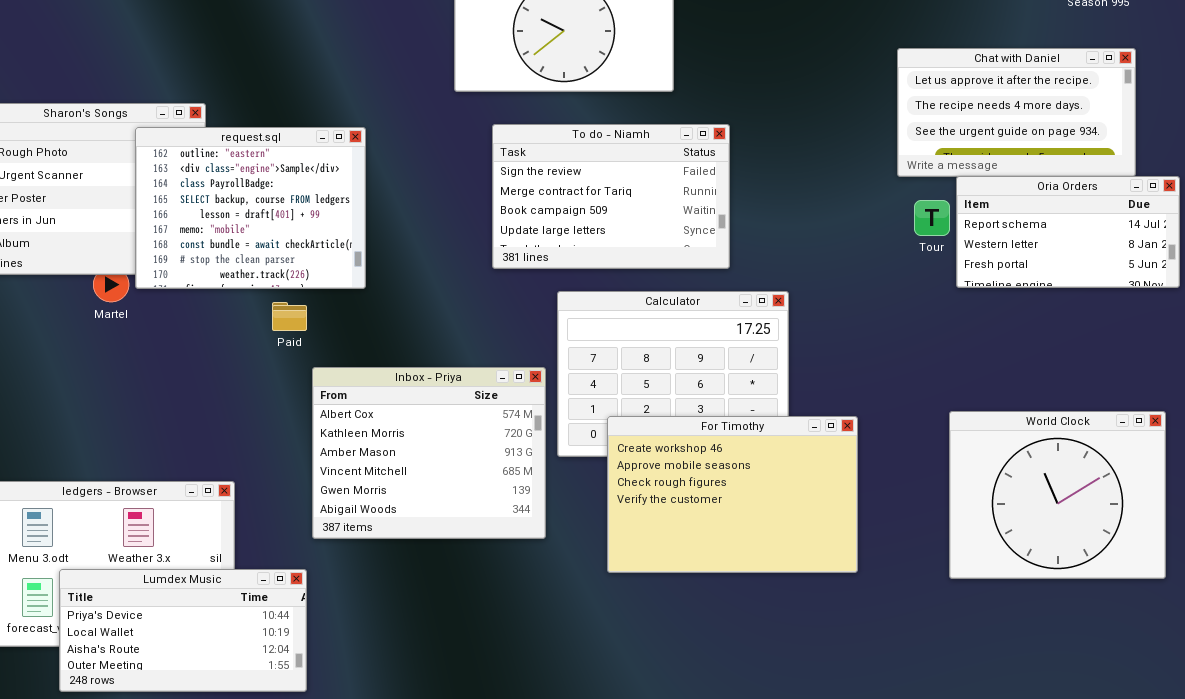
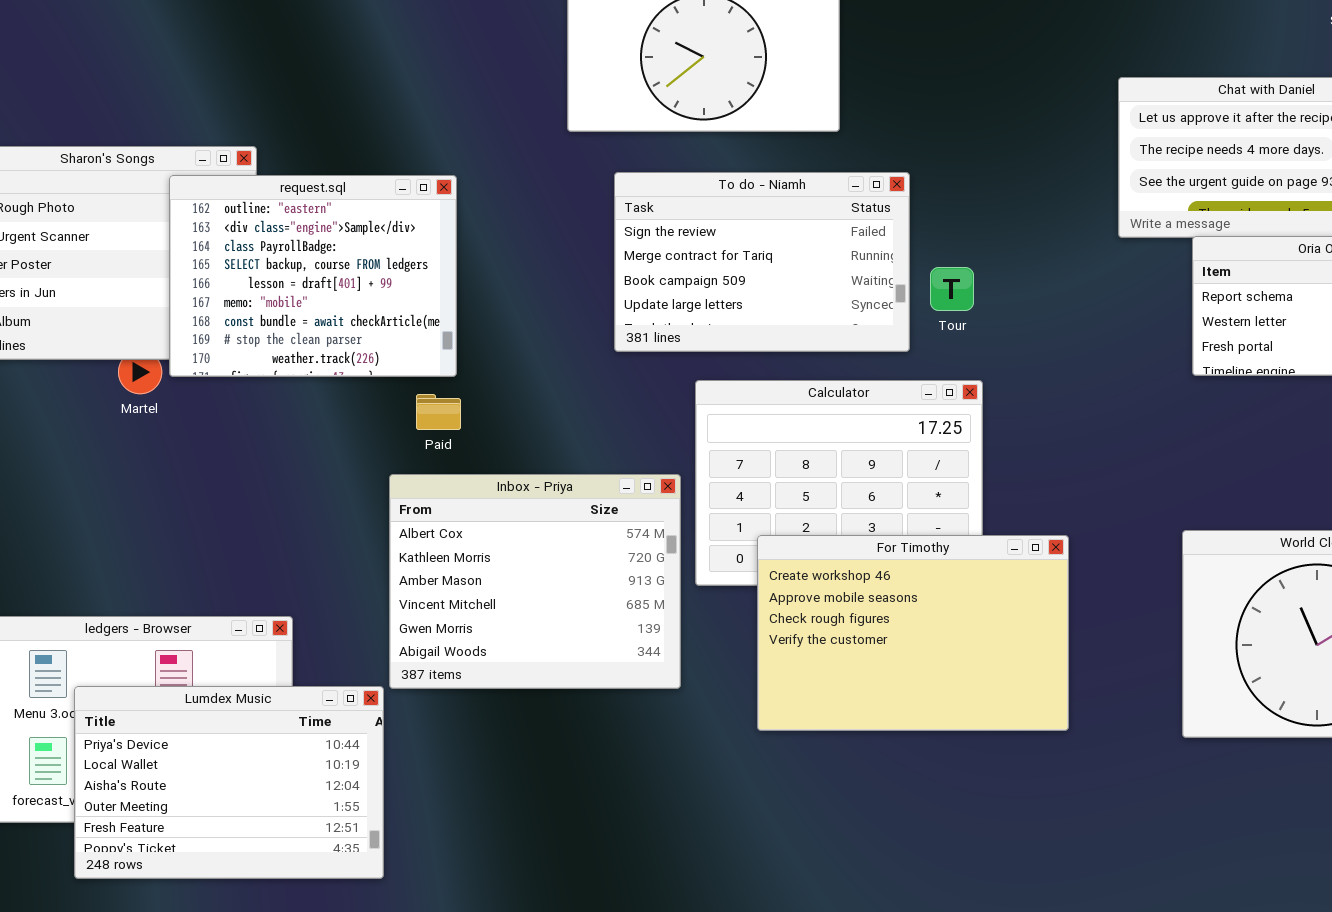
Tour: [914,200,950,236] -> [930,267,974,311], moved
Paid: [272,302,307,331] -> [416,394,461,430], moved
Lumdex Music: [59,569,307,692] -> [74,686,384,879], resized

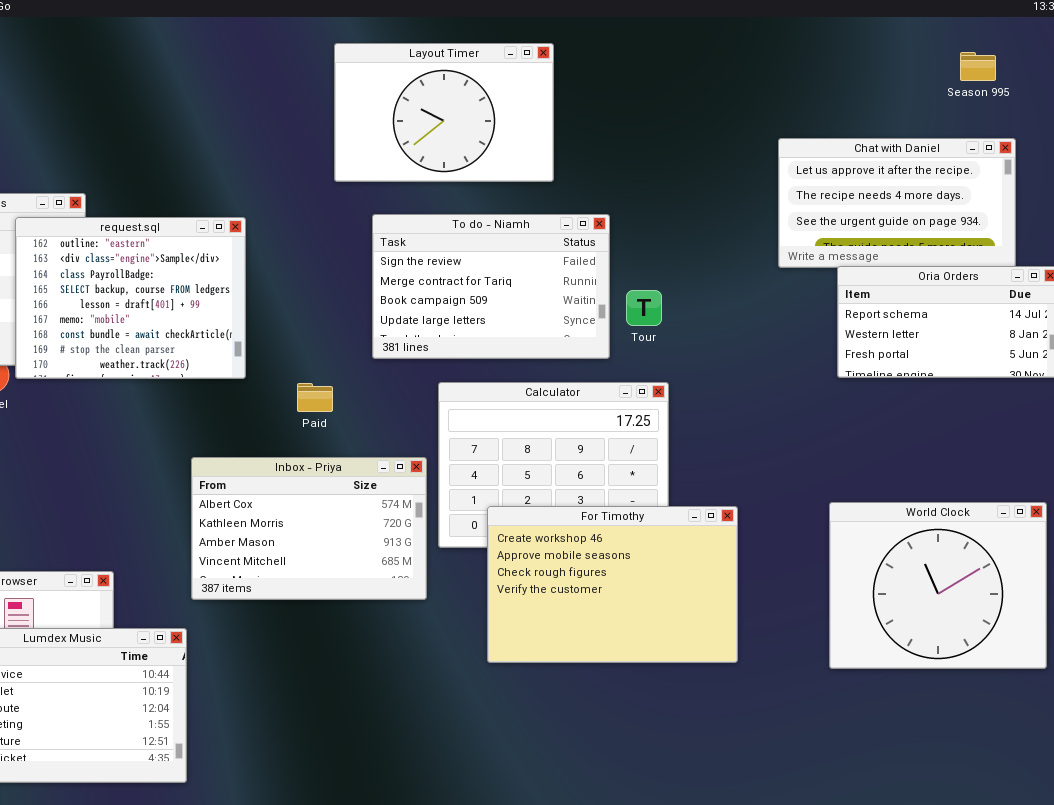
Paid: [416,394,461,430] -> [297,383,333,412], moved
Inbox - Priya: [389,474,681,689] -> [191,457,427,600], resized

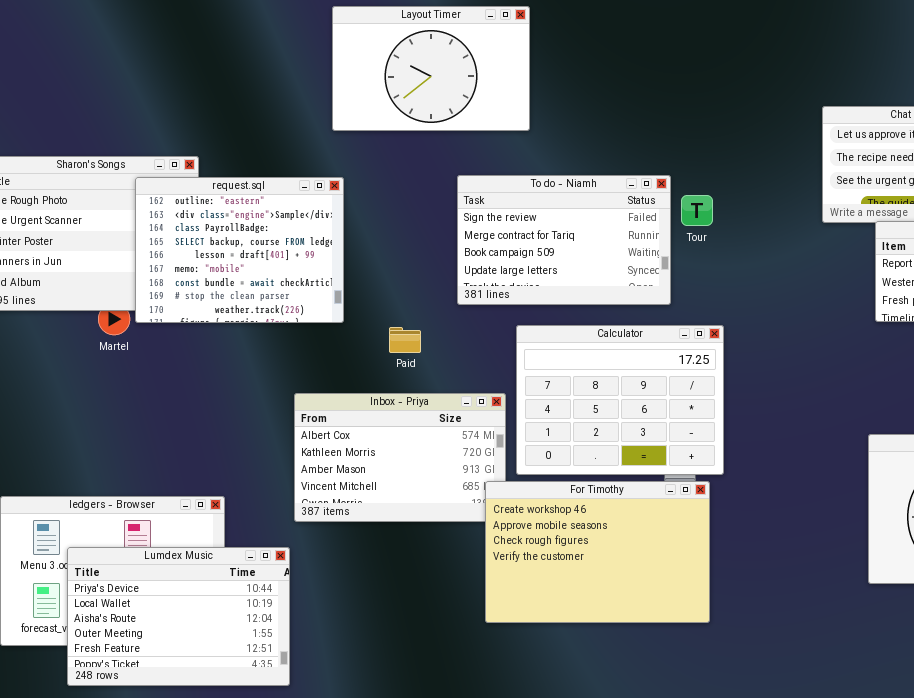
Layout Timer: [334,43,554,182] -> [332,6,530,131], moved
Tour: [626,290,662,326] -> [681,195,713,226], moved
For Timothy: [487,506,738,663] -> [485,481,710,623], moved

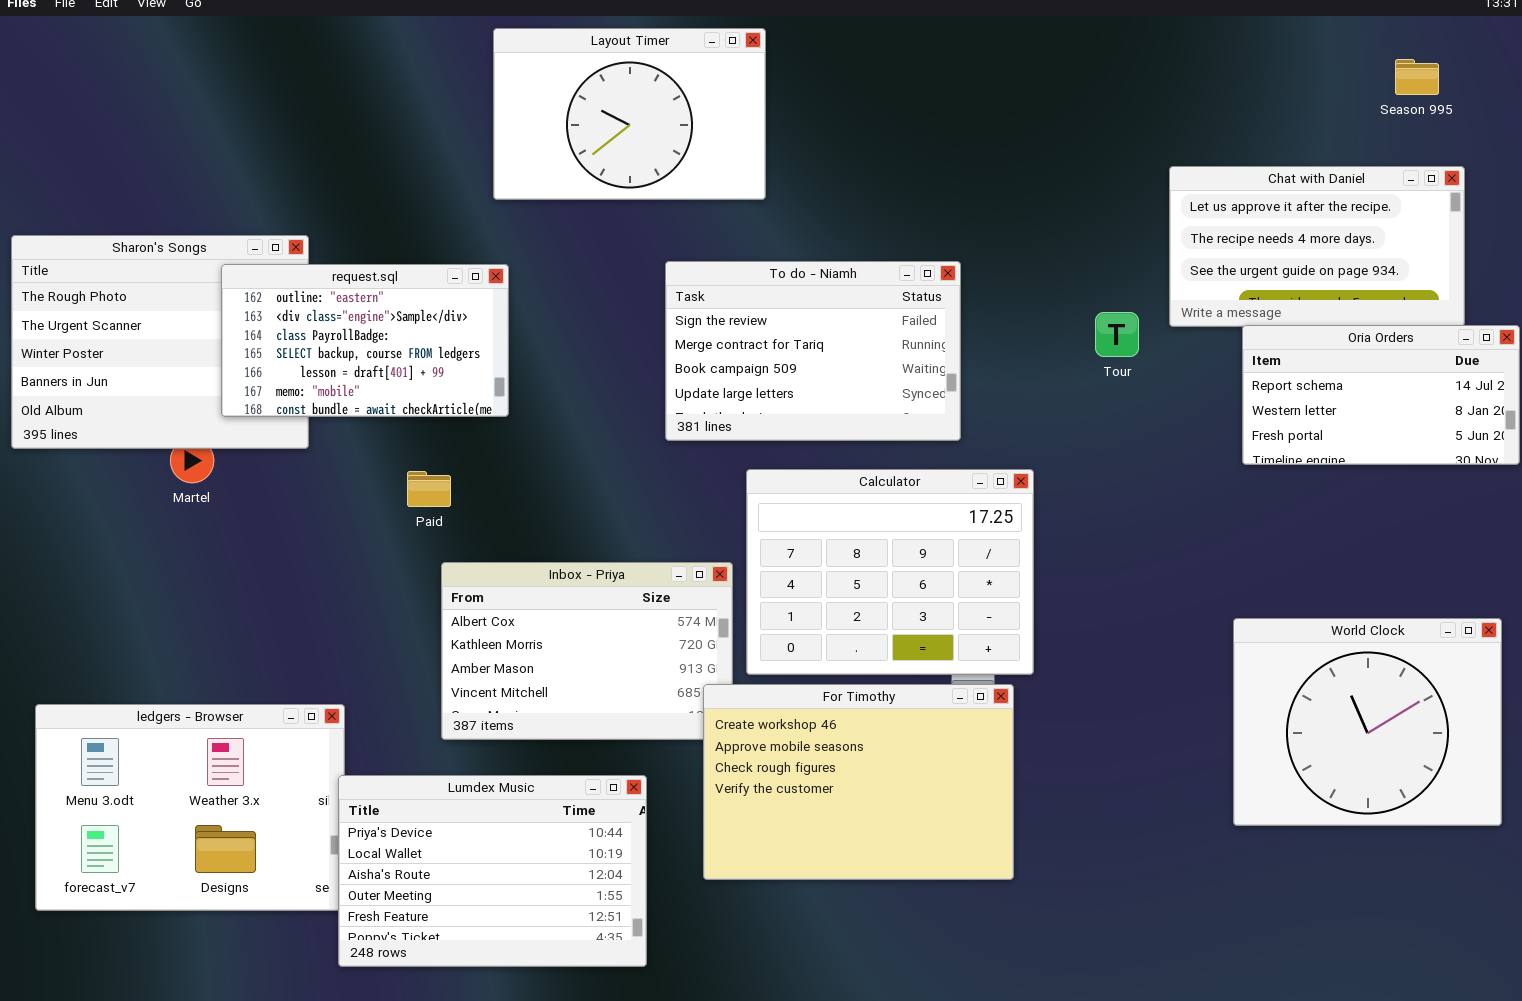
request.sql: [135,177,344,323] -> [221,264,509,417], resized
Tour: [681,195,713,226] -> [1095,312,1139,357], moved
Paid: [389,327,421,353] -> [407,471,451,507], moved
Lumdex Music: [67,547,290,686] -> [338,775,647,967], moved

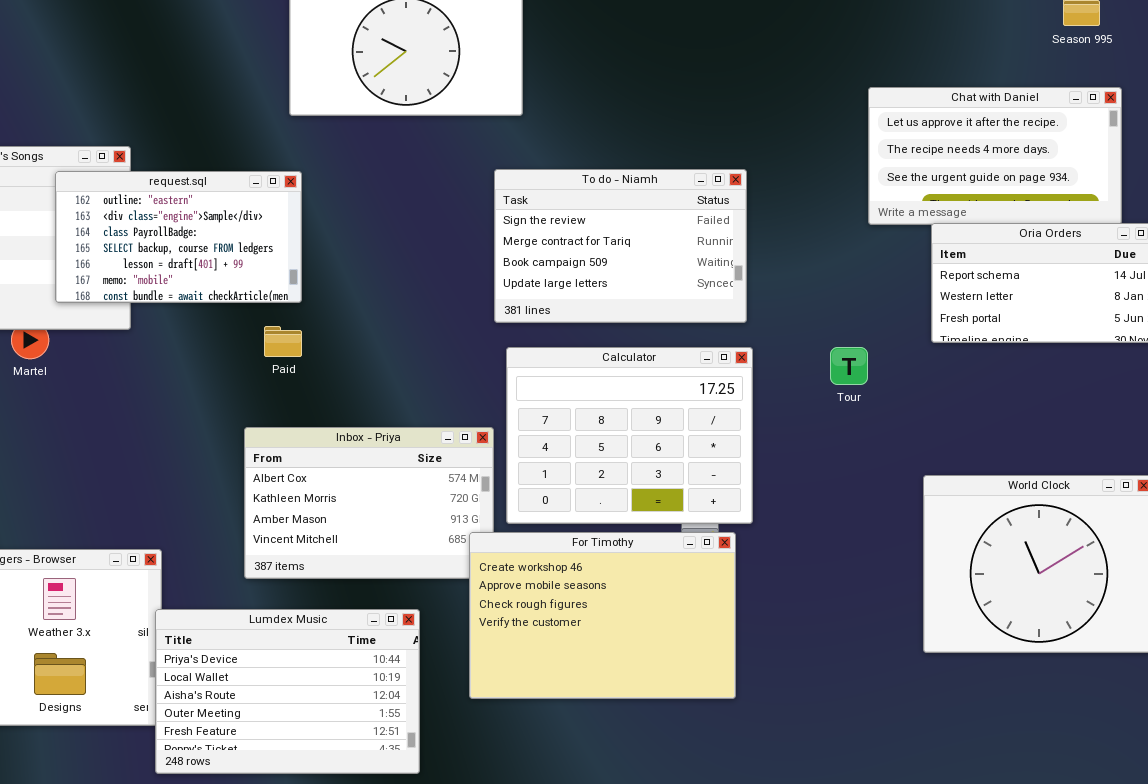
To do - Niamh: [665,261,961,441] -> [494,169,747,323], moved
Tour: [1095,312,1139,357] -> [830,347,868,385], moved
Paid: [407,471,451,507] -> [264,326,302,357], moved

